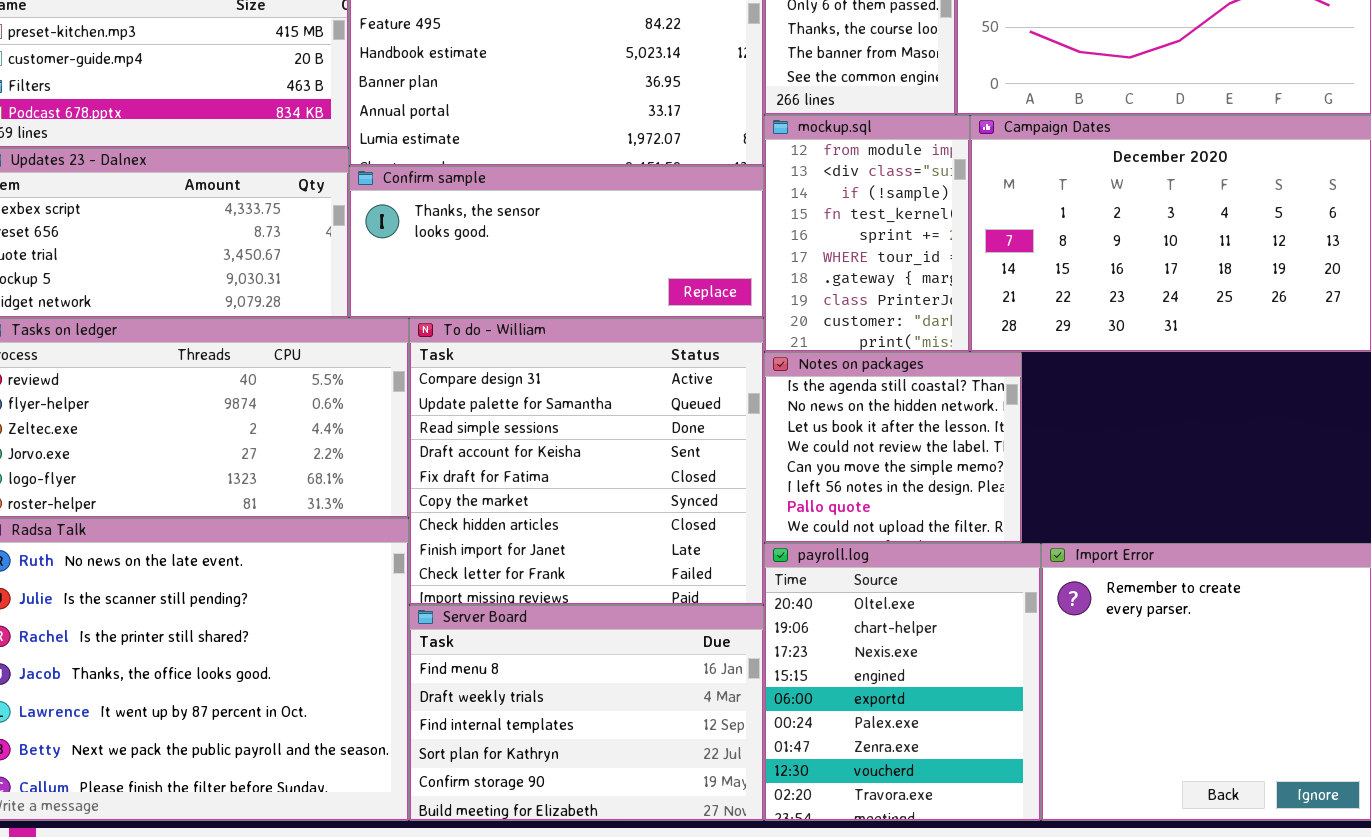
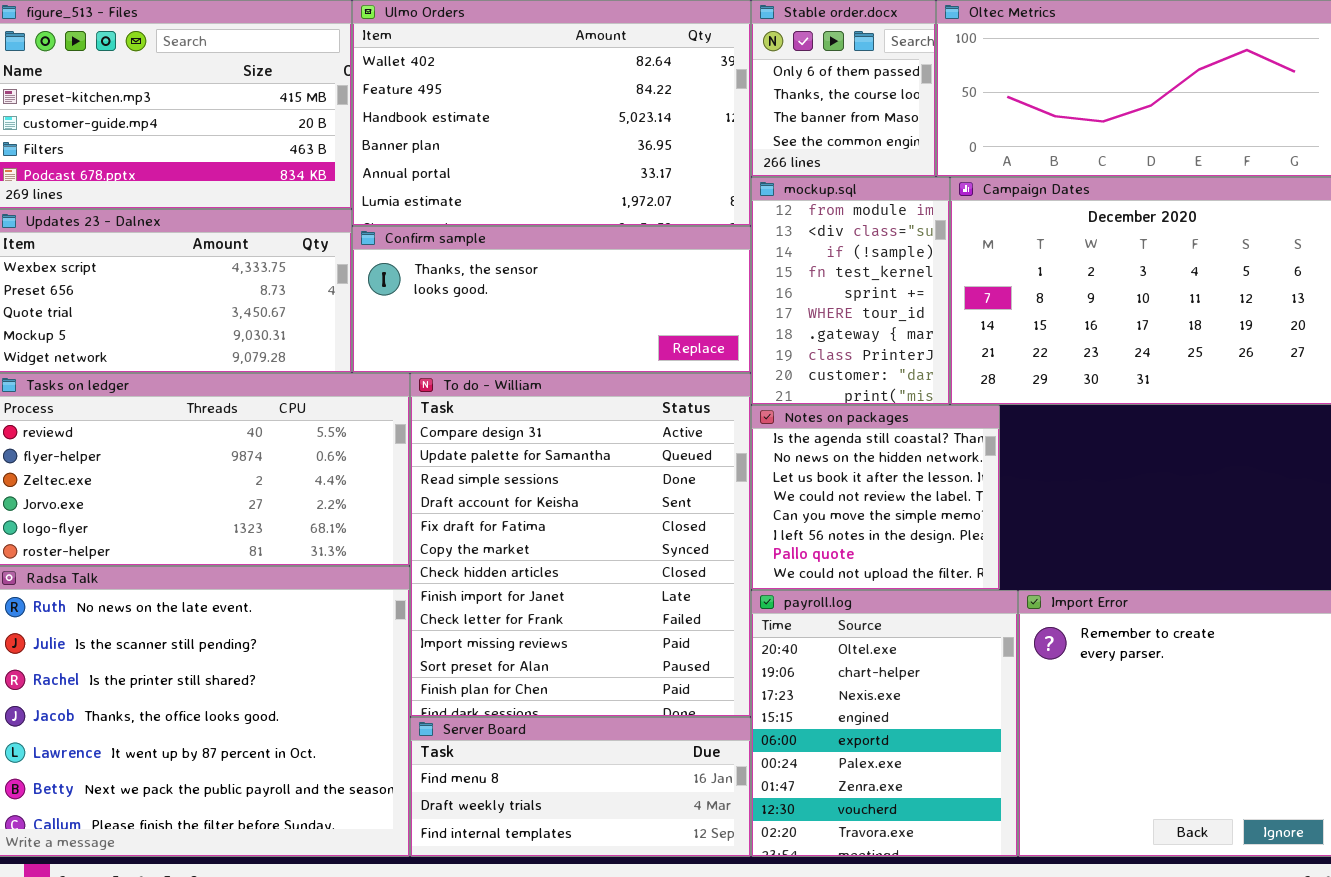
To do - William: [409,318,764,605] -> [410,373,751,717], resized
Server Board: [409,605,764,821] -> [410,717,751,857], resized

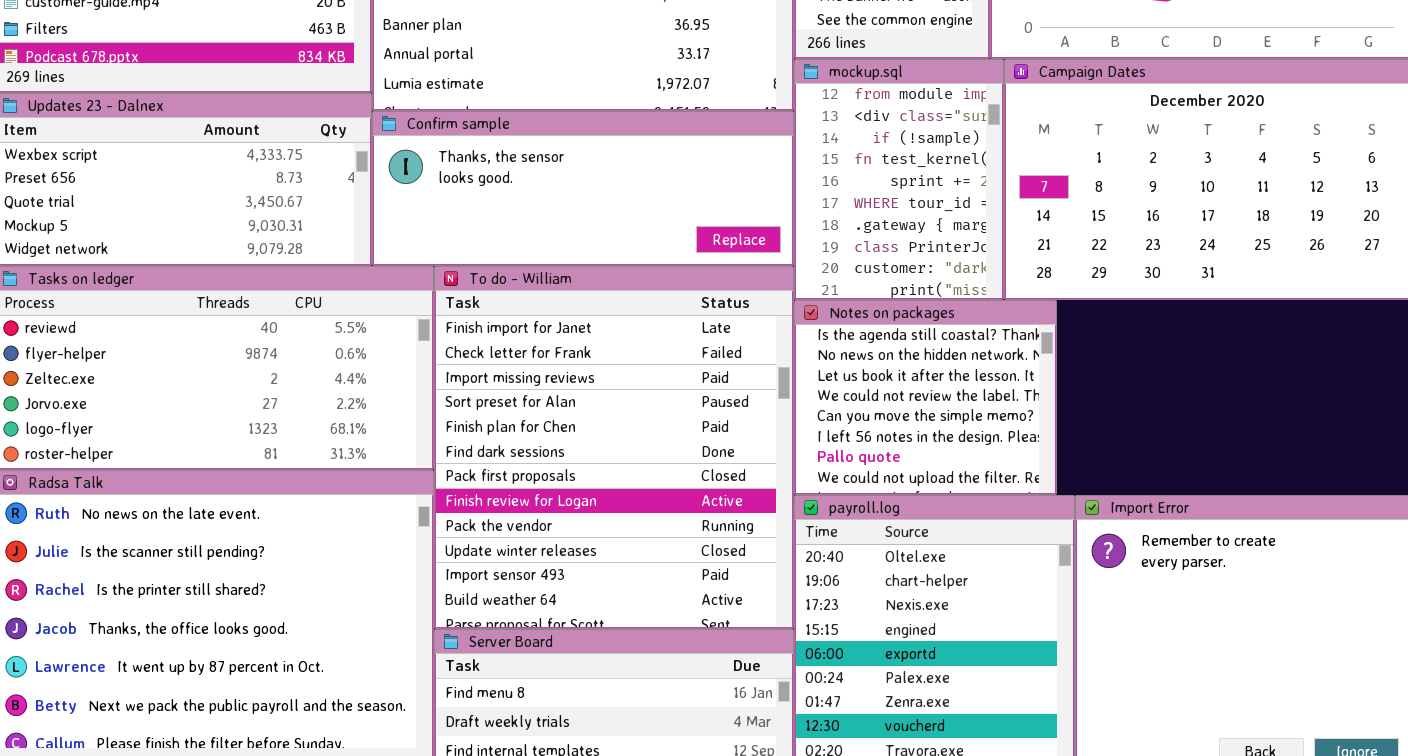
To do - William: [410,373,751,717] -> [434,266,794,629], scrolled down 7 rows

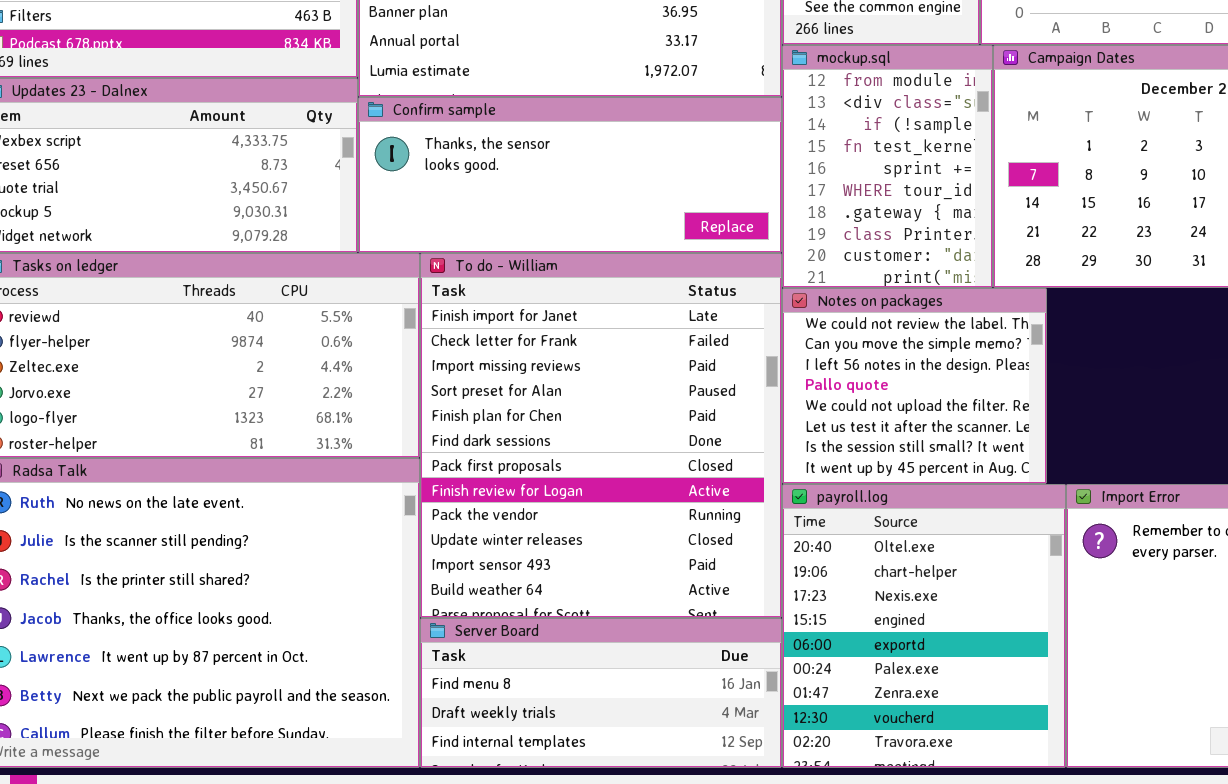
Notes on packages: [794,300,1057,495] -> [782,288,1047,484], scrolled down 3 rows

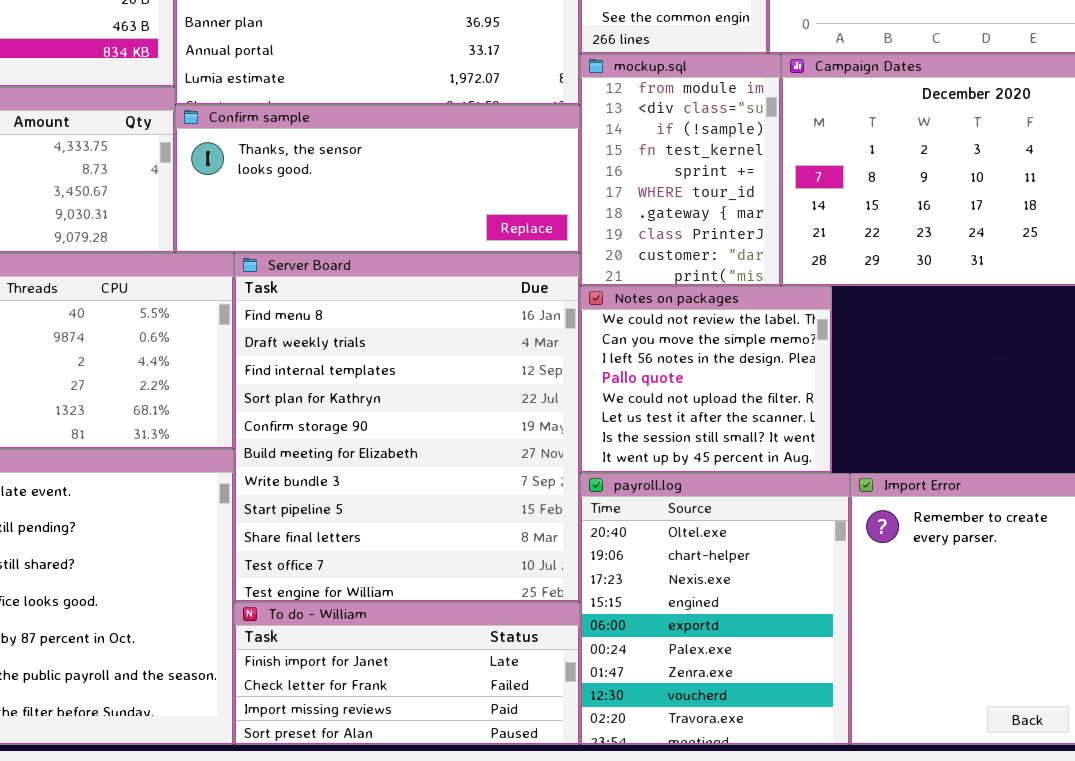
To do - William: [420,253,782,618] -> [234,602,580,745], moved, resized
Server Board: [420,618,782,768] -> [234,253,580,602], moved, resized

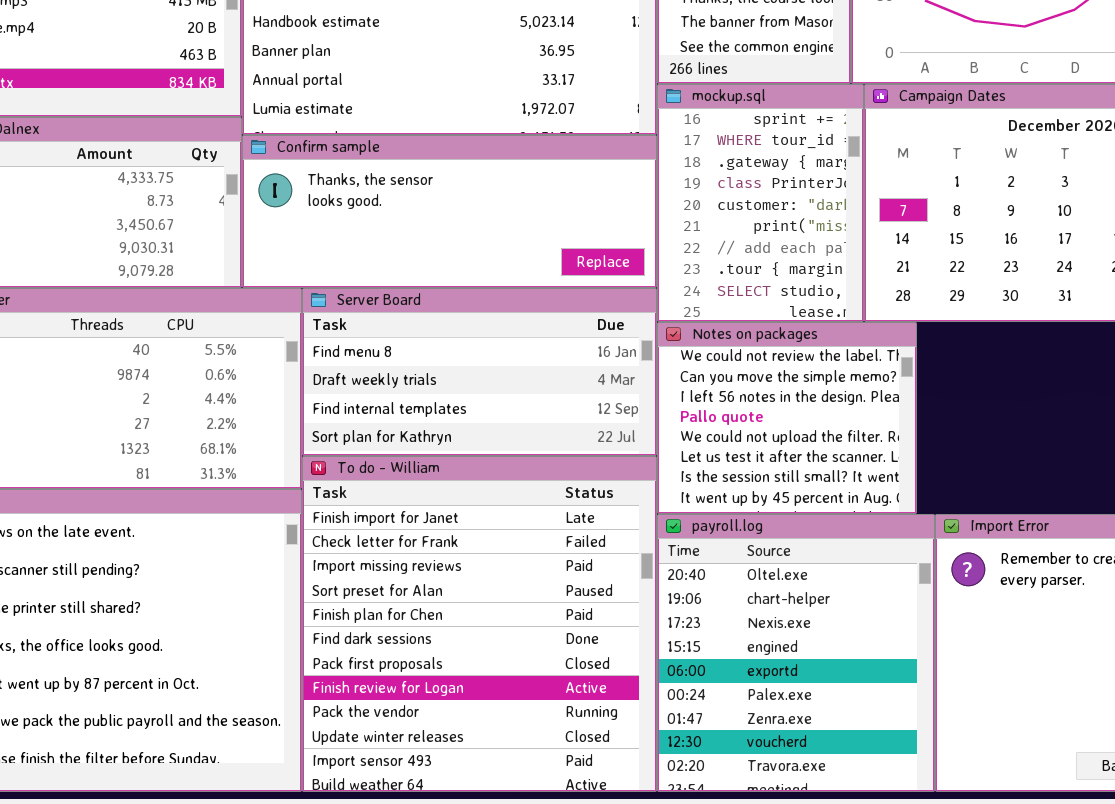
mockup.sql: [580,54,781,286] -> [657,84,864,322], scrolled down 4 rows
Server Board: [234,253,580,602] -> [302,288,657,456], resized
To do - William: [234,602,580,745] -> [302,456,657,792], resized

